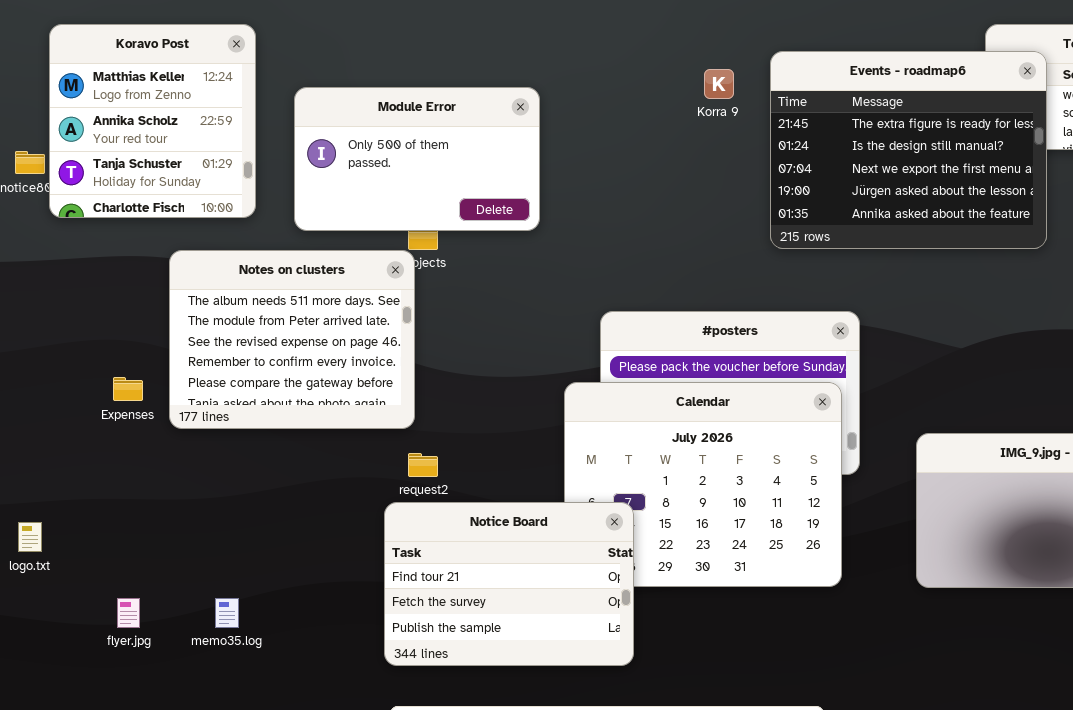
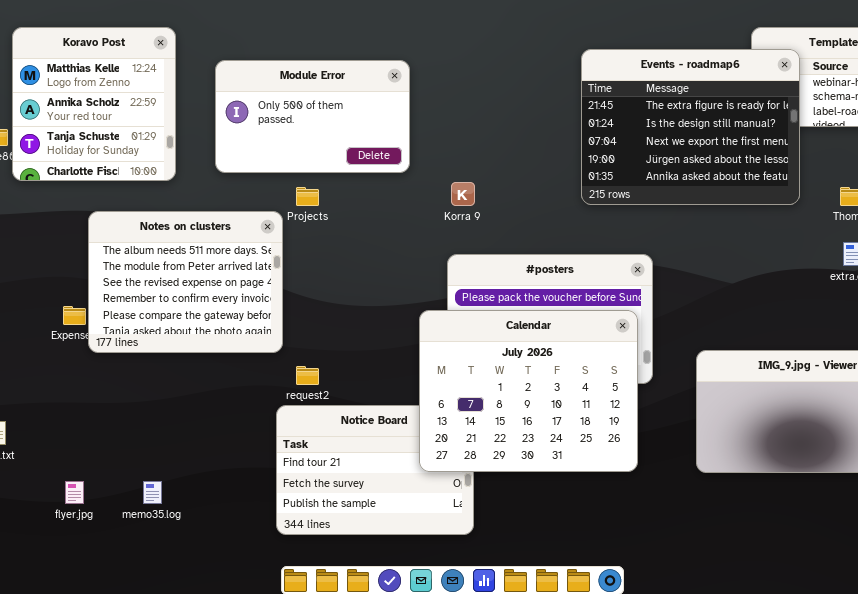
Korra 9: [704,69,734,99] -> [451,182,475,206], moved
Module Error: [294,87,540,231] -> [215,60,410,173], moved
Notes on clusters: [169,250,415,429] -> [88,211,283,353], moved
Calendar: [564,382,842,587] -> [419,310,638,472], raised

